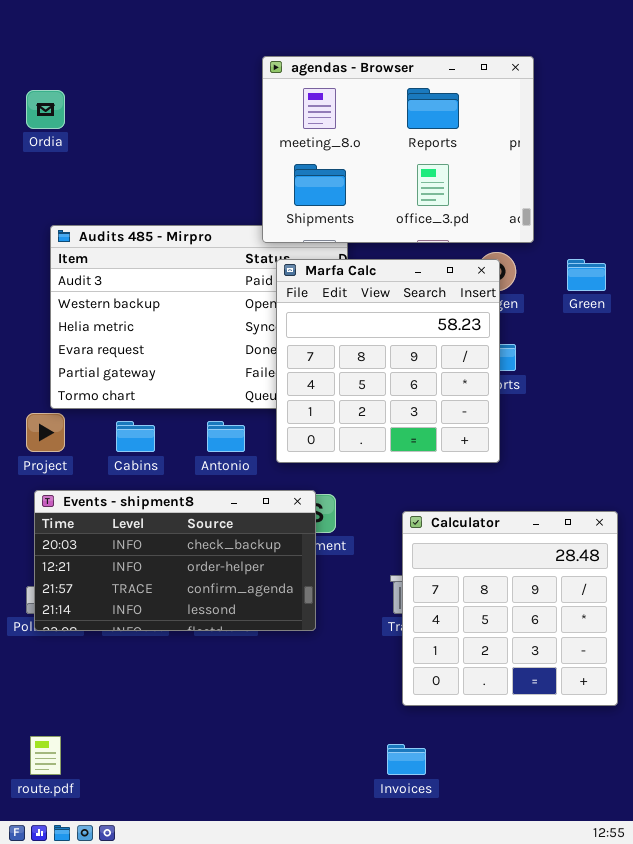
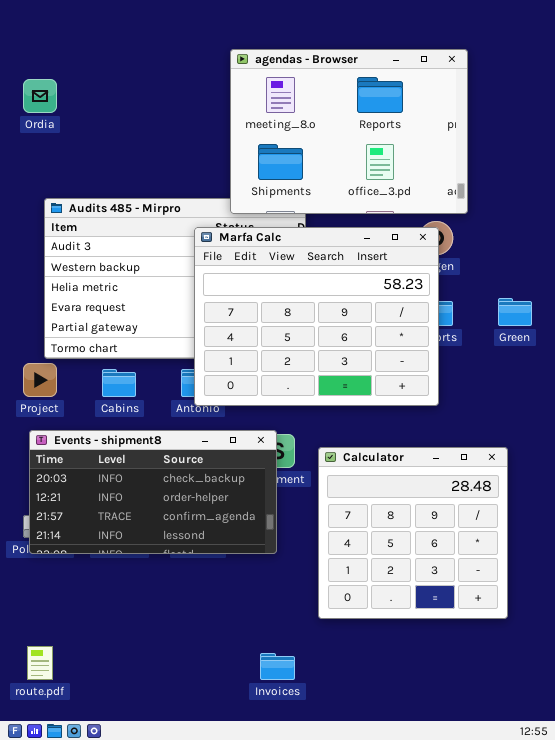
Marfa Calc: [276,259,500,463] -> [194,227,439,406], resized
Green: [567,259,606,291] -> [498,298,532,326], moved
Calculator: [402,511,618,706] -> [318,447,508,619], moved
Invoices: [387,744,426,775] -> [260,653,295,680], moved

